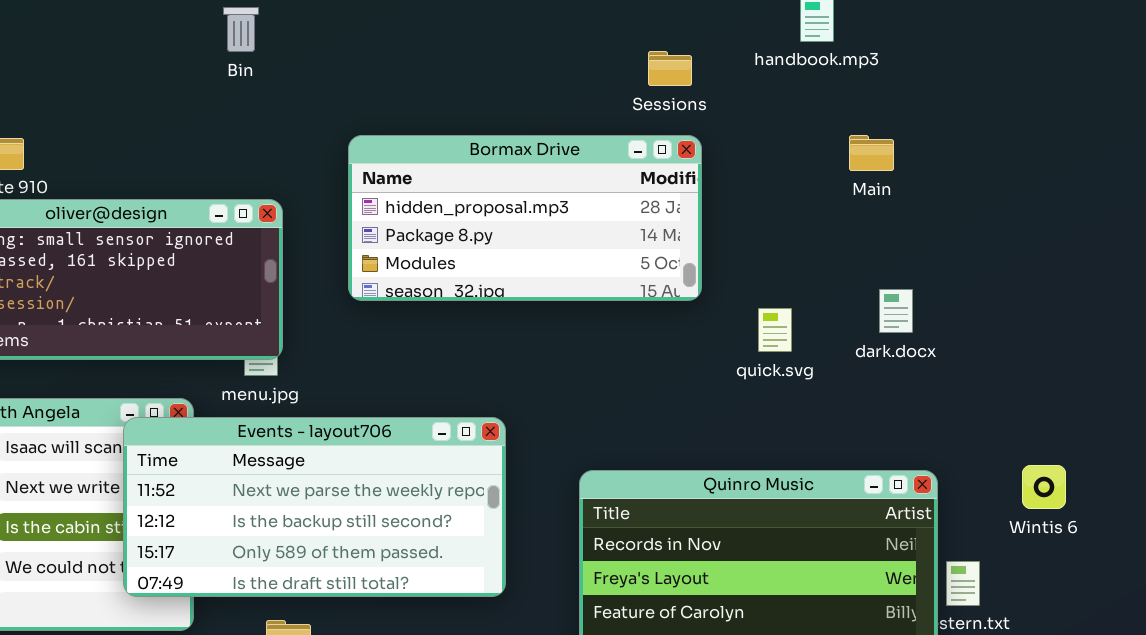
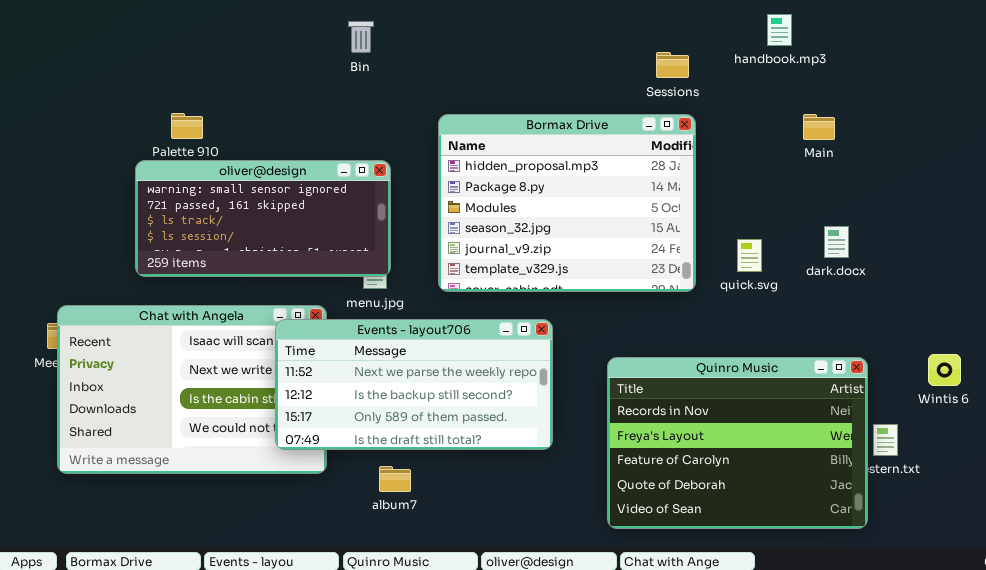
Bormax Drive: [348,135,702,301] -> [438,114,696,292], resized

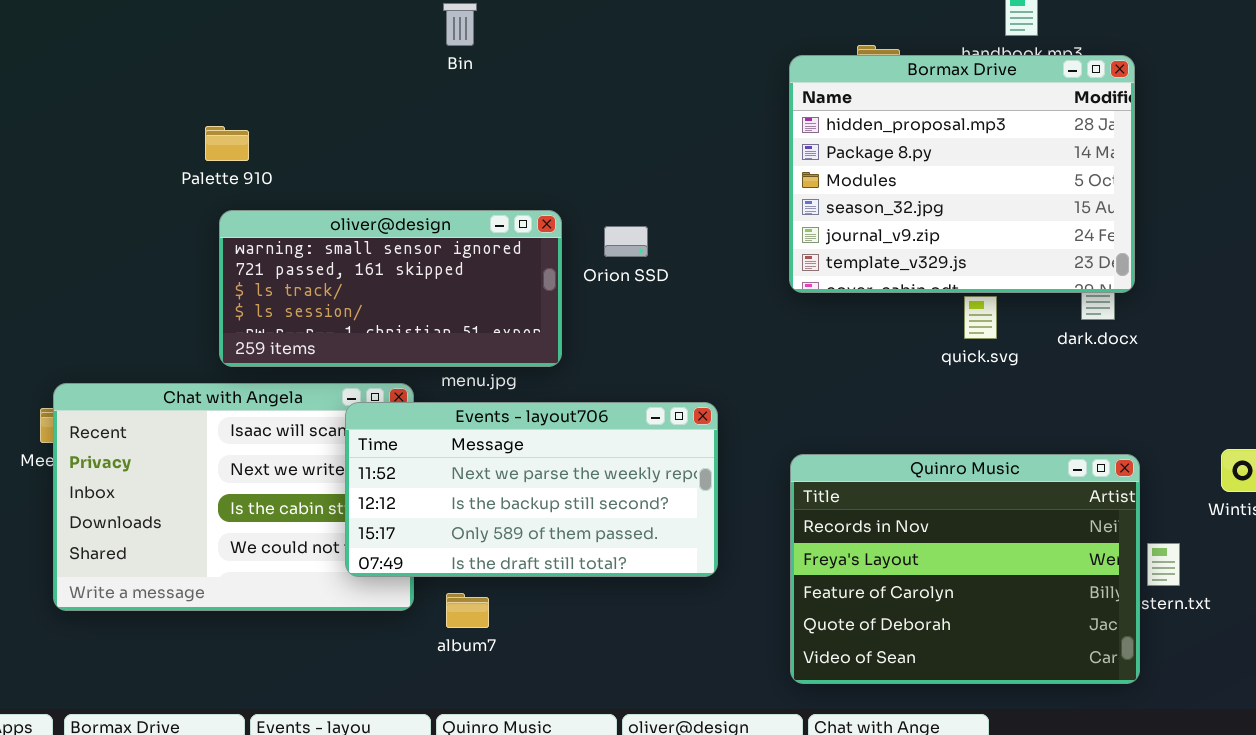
Bormax Drive: [438,114,696,292] -> [789,55,1135,293], moved
oliver@design: [135,160,391,277] -> [219,210,562,367], moved
album7: [379,466,411,492] -> [446,593,489,628], moved

